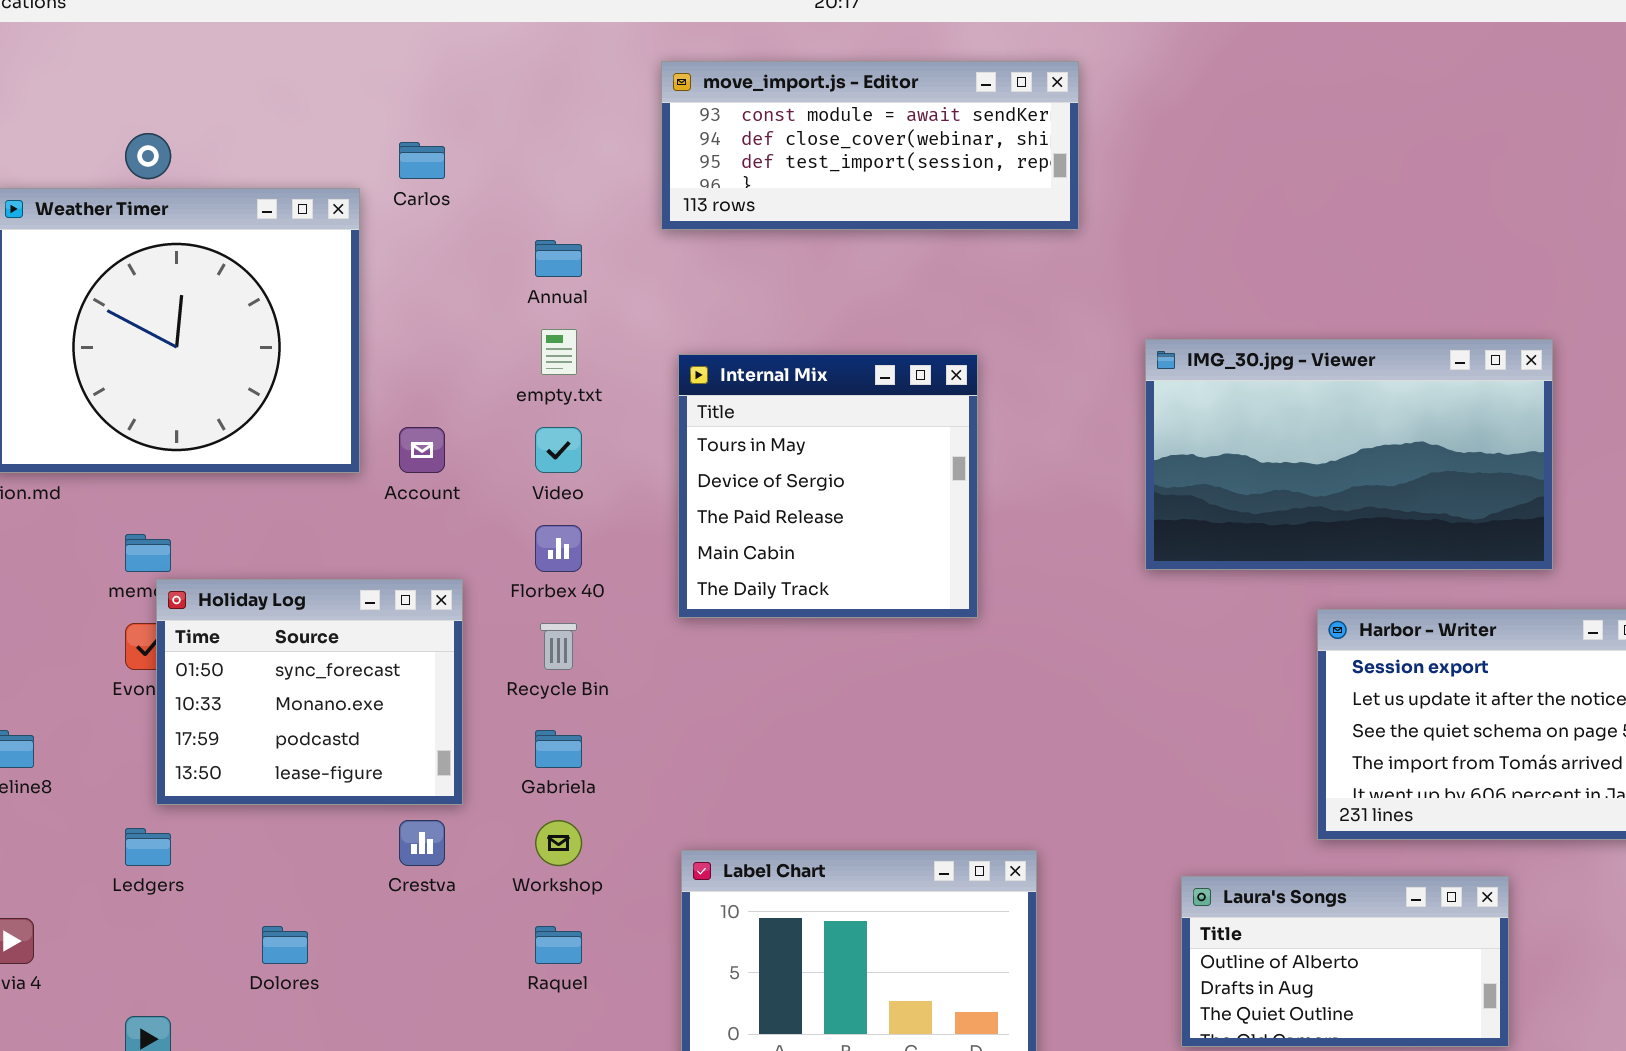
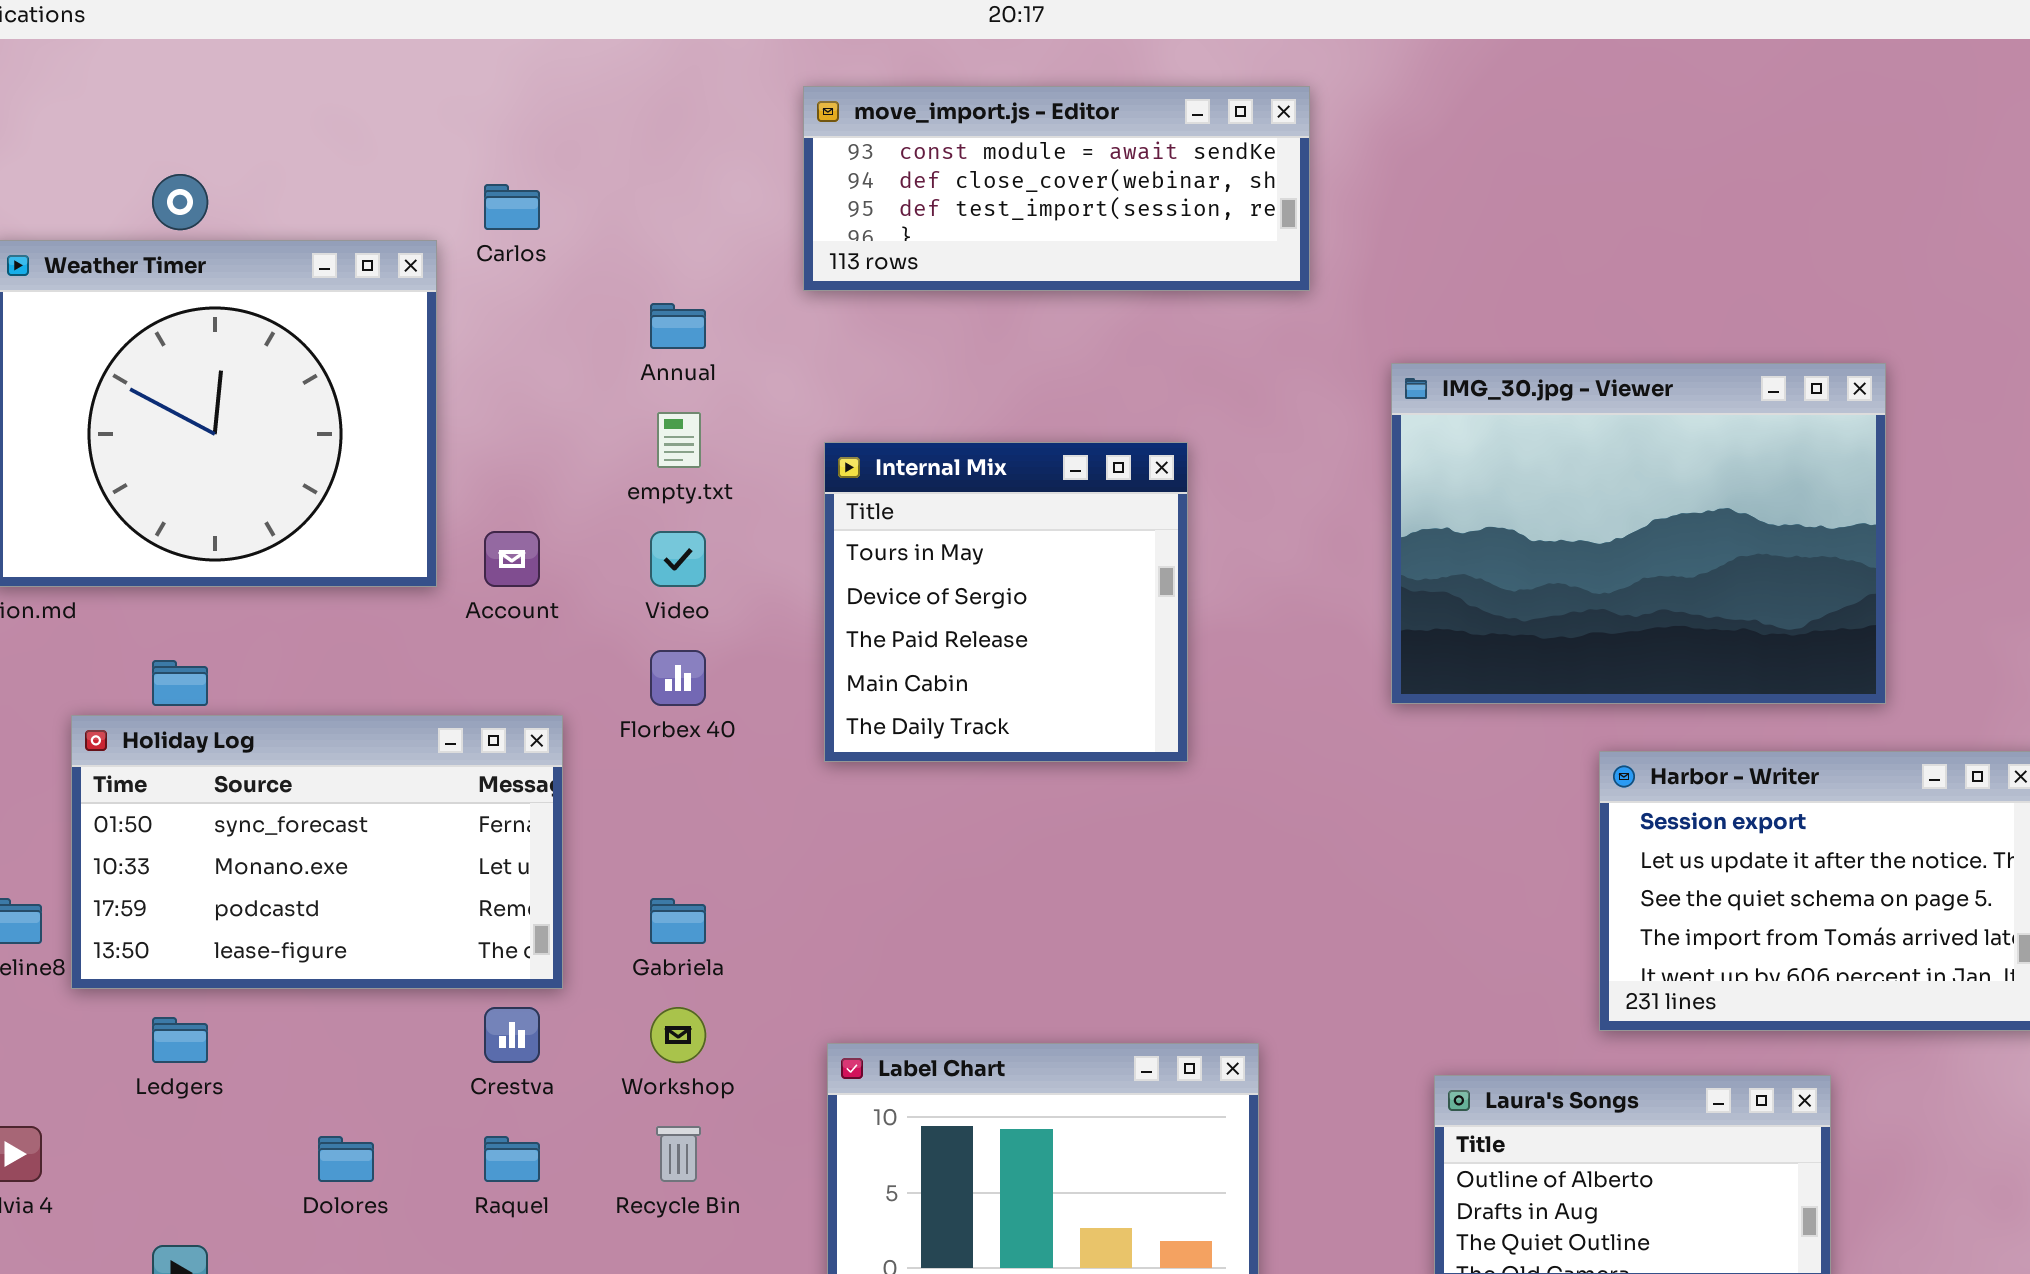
IMG_30.jpg - Viewer: [1145,339,1553,570] -> [1391,363,1886,704], resized
Holiday Log: [156,579,463,805] -> [71,715,563,989], resized
Recycle Bin: [540,623,577,670] -> [656,1126,701,1182], moved
Raquel: [535,926,582,964] -> [484,1136,540,1182], moved

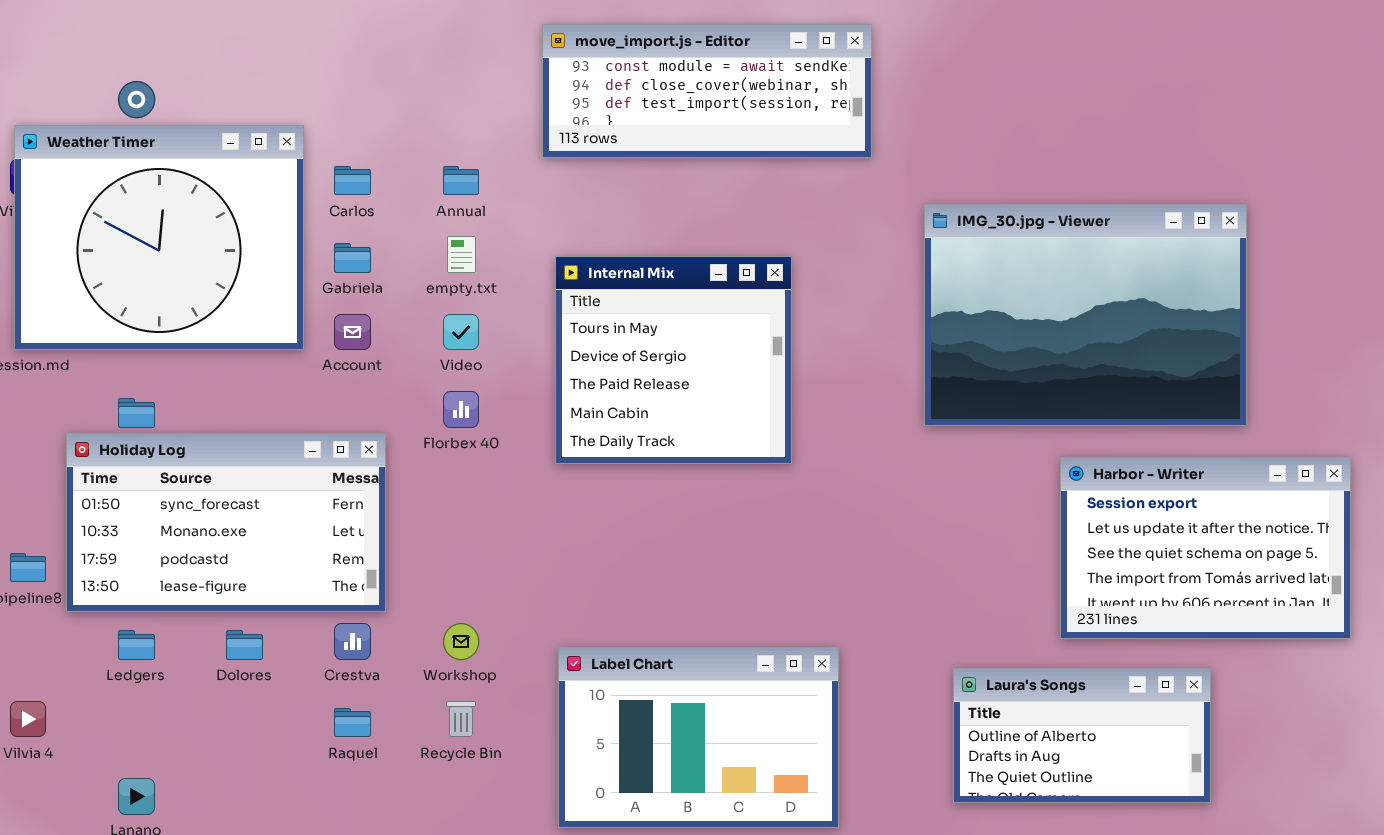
Carlos: [484,184,540,230] -> [334,166,371,195], moved
Gabriela: [650,898,706,944] -> [334,243,371,273], moved
Dolores: [318,1136,374,1182] -> [226,630,263,660], moved

